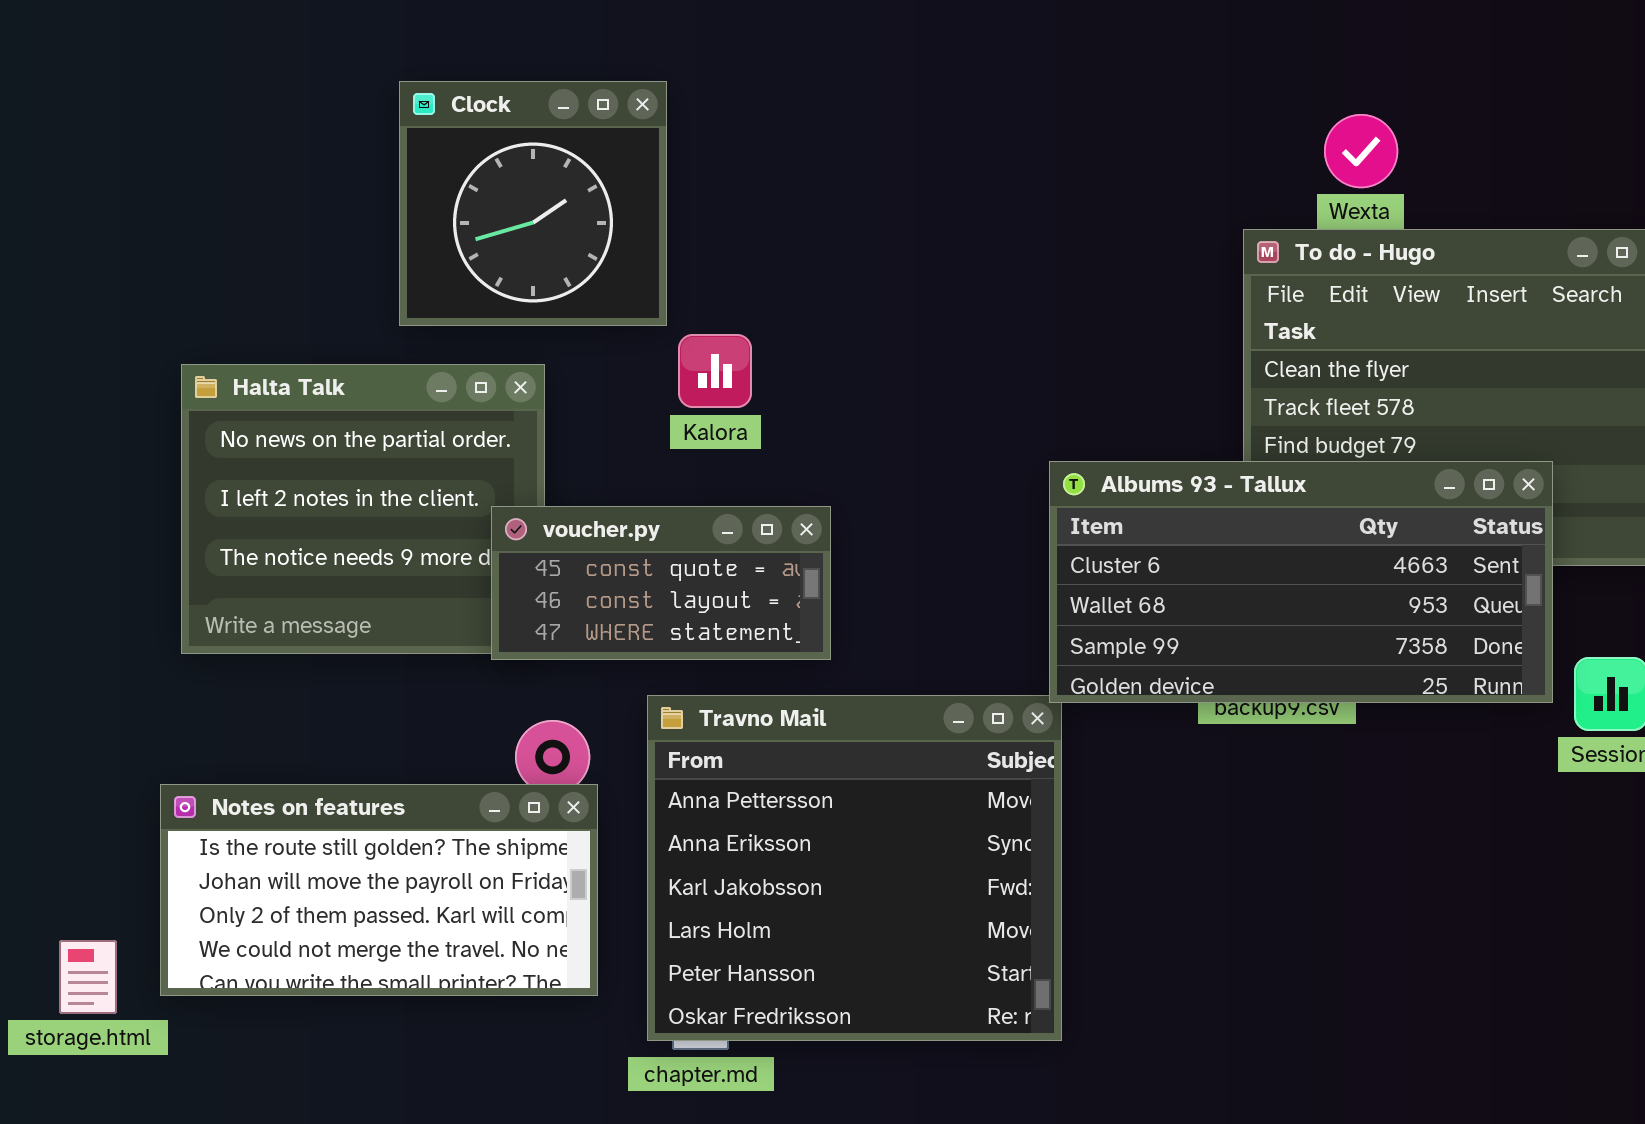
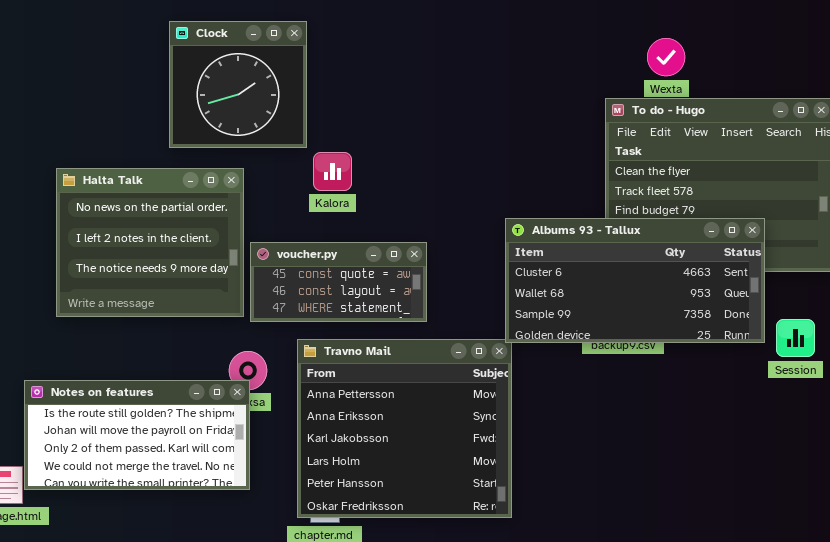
voucher.py: [491,506,831,660] -> [250,242,427,322], moved
Notes on features: [160,784,598,996] -> [24,380,250,490], moved

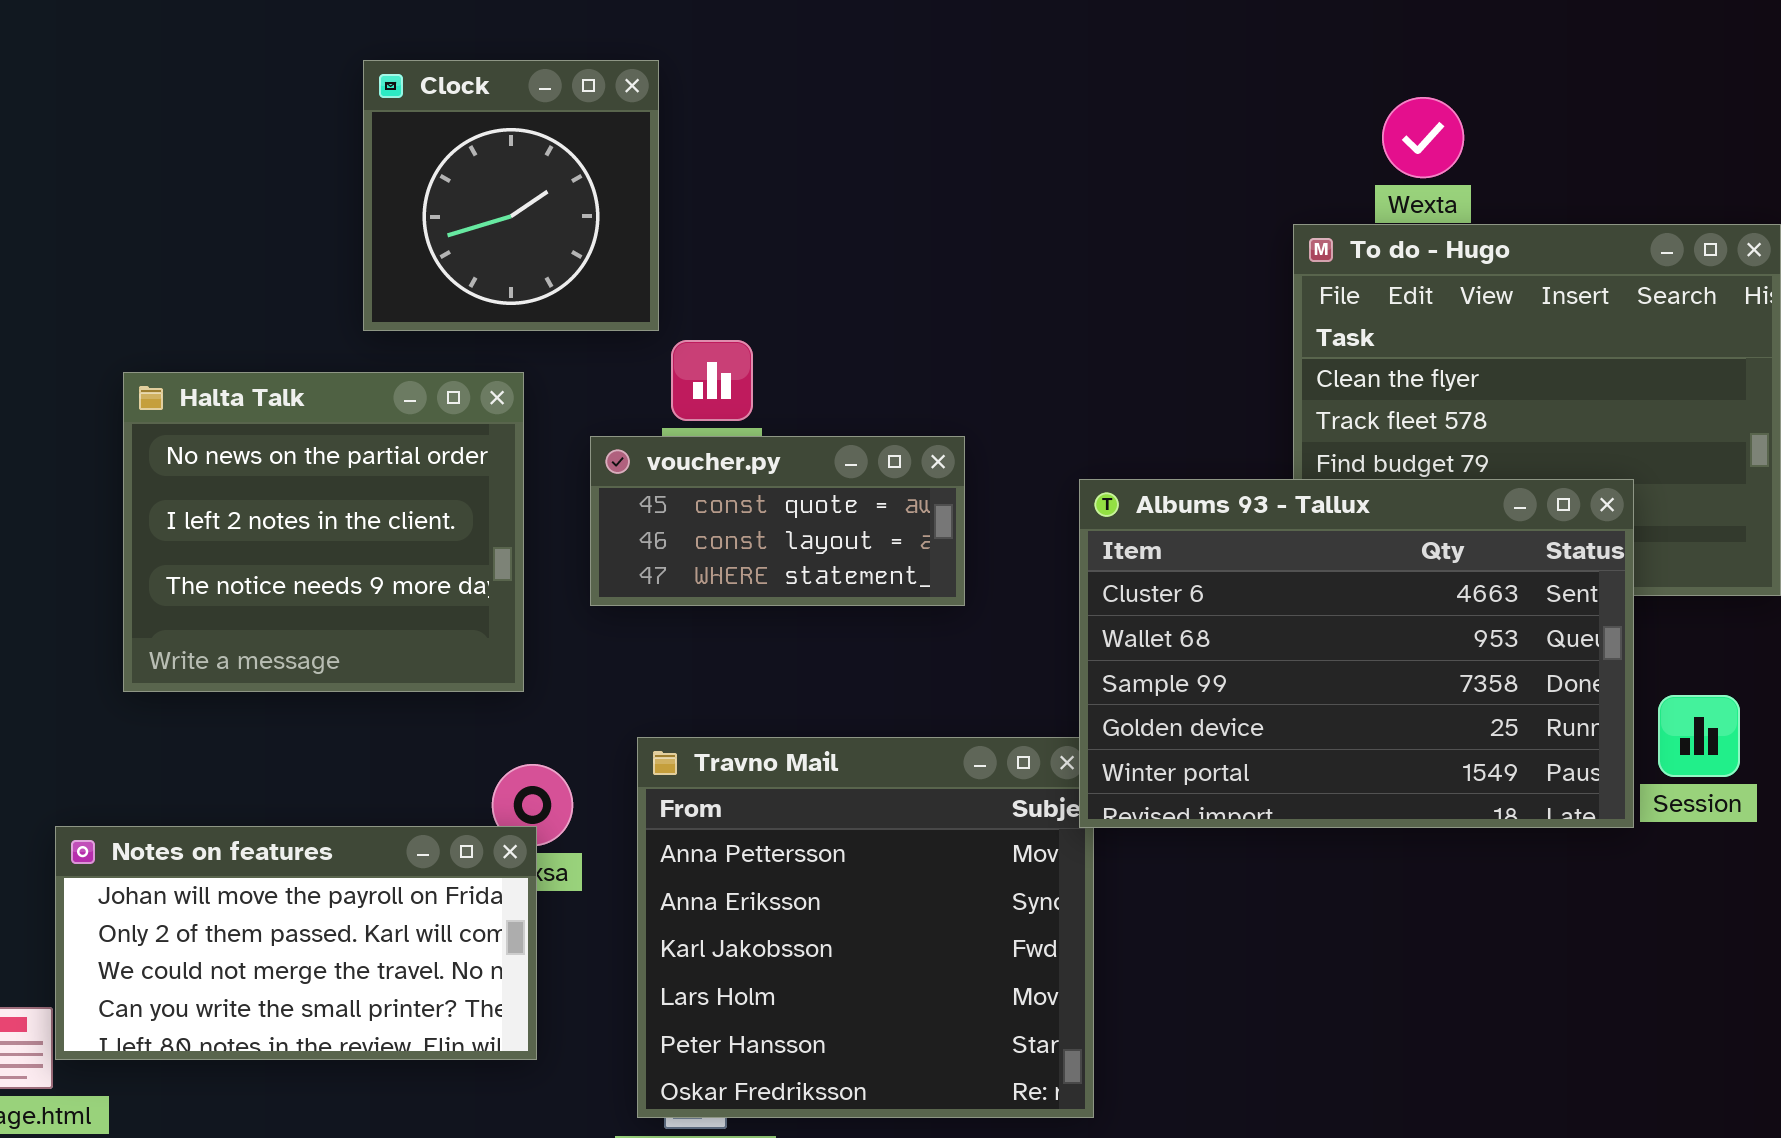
Albums 93 - Tallux: [505,218,765,343] -> [1079,479,1634,828], resized
voucher.py: [250,242,427,322] -> [590,436,965,606], moved
Notes on features: [24,380,250,490] -> [55,826,537,1060], scrolled down 1 row

